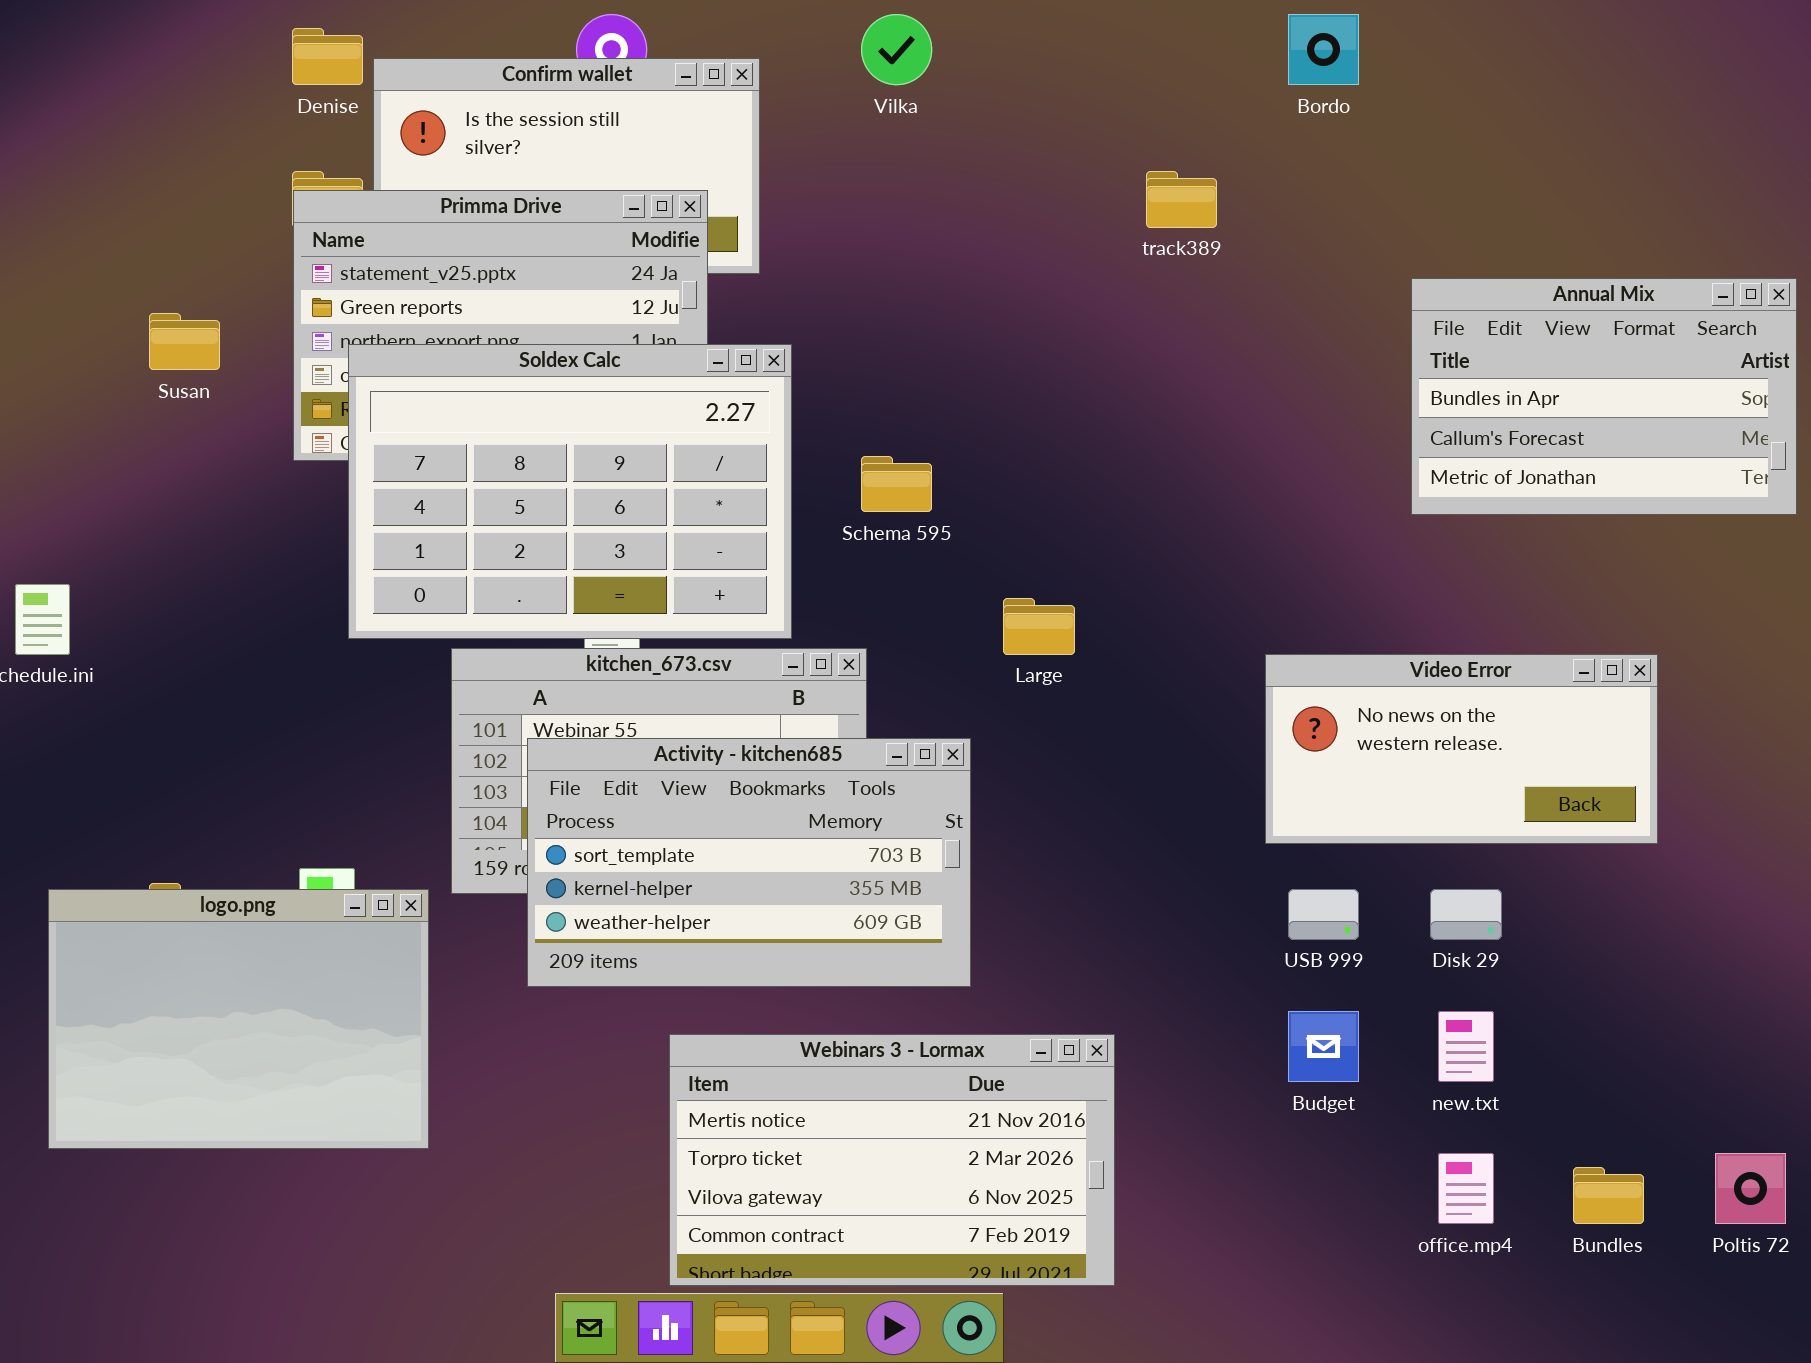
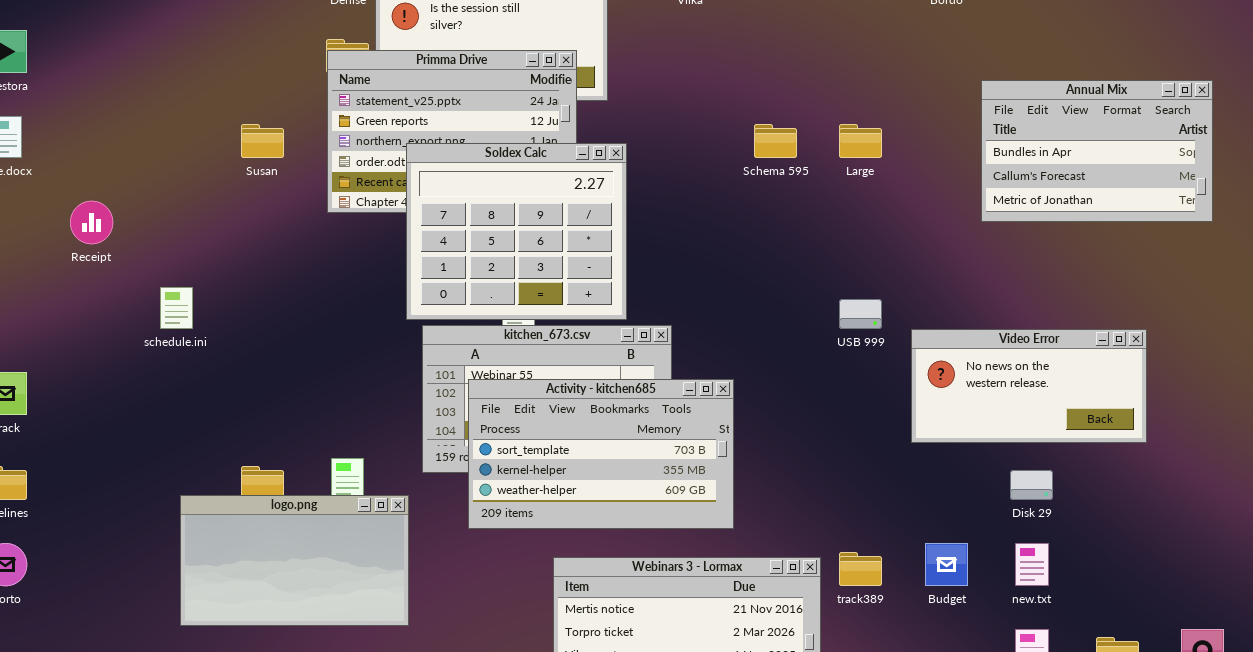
track389: [1146,171,1217,228] -> [839,552,882,586], moved
Annual Mix: [1411,278,1797,515] -> [981,80,1213,222], moved
Soldex Calc: [348,344,792,639] -> [406,143,627,320], resized
Schema 595: [861,456,932,512] -> [754,124,797,158], moved
Large: [1003,598,1075,655] -> [839,124,882,158], moved
logo.png: [48,889,429,1149] -> [180,495,409,626], resized
USB 999: [1288,889,1359,940] -> [839,299,882,329], moved

